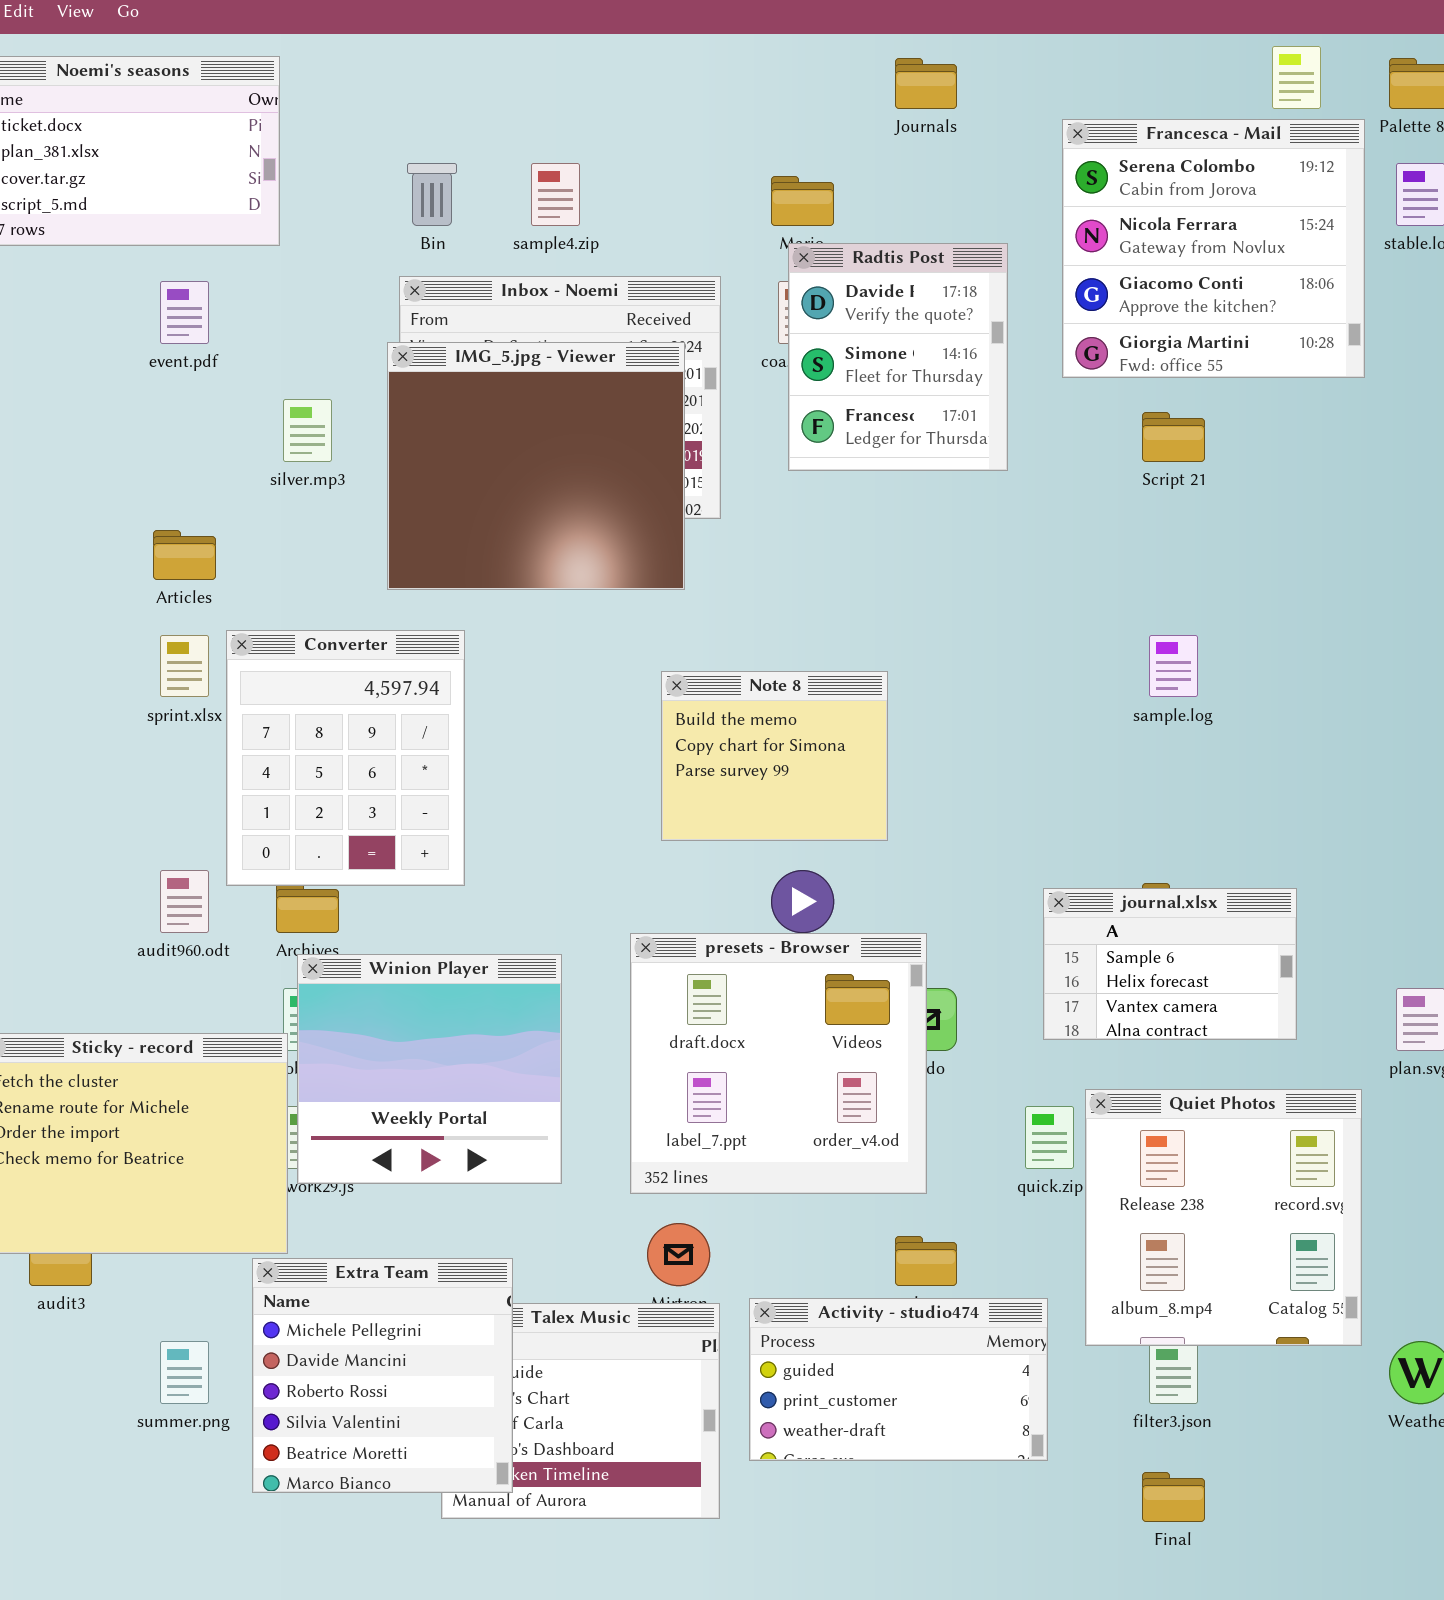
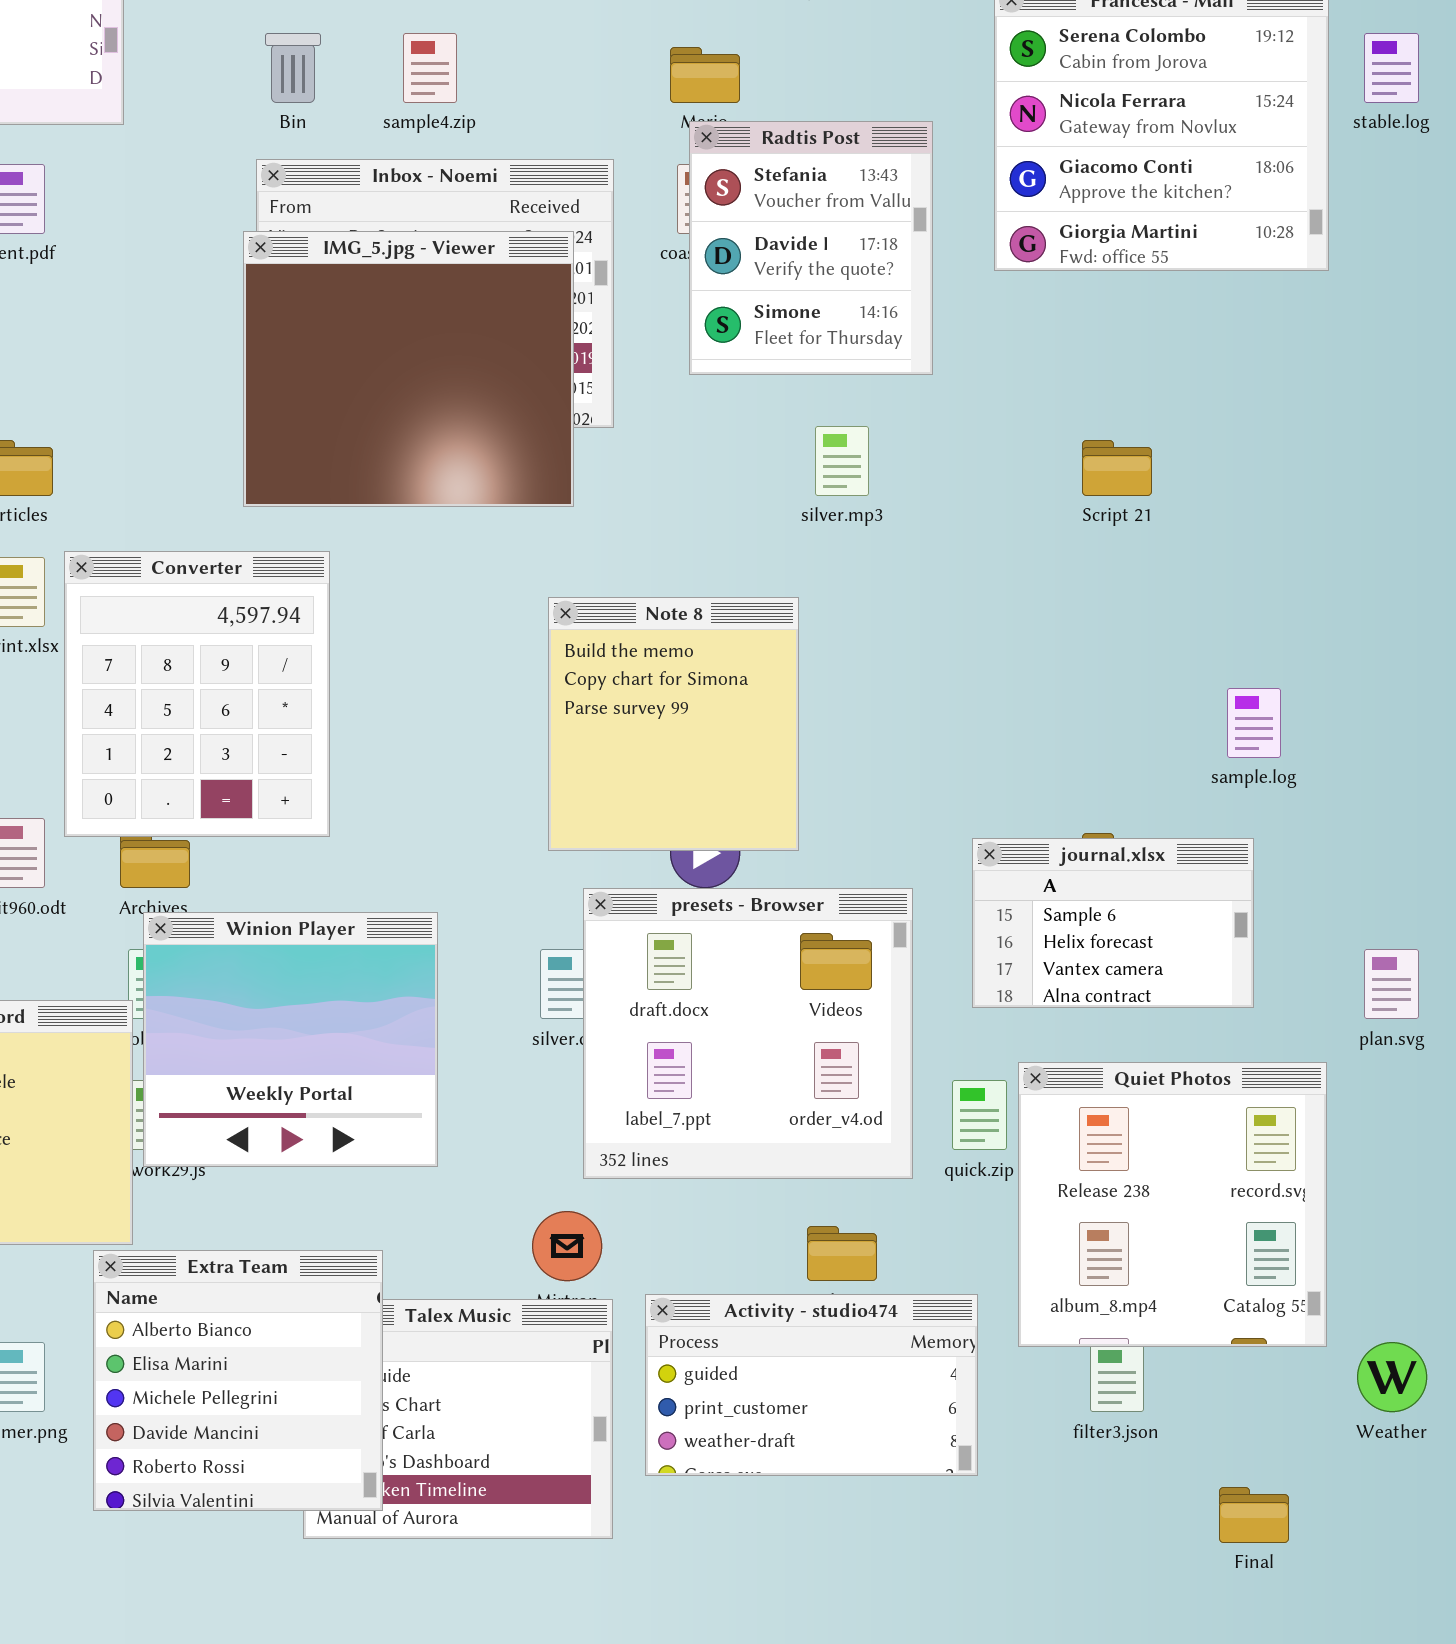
Radtis Post: [788,243,1008,471] -> [689,121,933,375], scrolled up 1 row
silver.mp3: [283,399,332,462] -> [815,426,869,496], moved
Script 21: [1142,412,1205,462] -> [1082,440,1152,496], moved
sample.log: [1149,635,1198,697] -> [1227,688,1281,758], moved
Note 8: [661,671,888,841] -> [548,597,799,851], resized
presets - Browser: [630,933,927,1194] -> [583,888,913,1179], moved
Extra Team: [252,1258,513,1493] -> [93,1250,383,1511], scrolled up 2 rows
Final: [1142,1472,1205,1522] -> [1219,1487,1289,1543], moved

